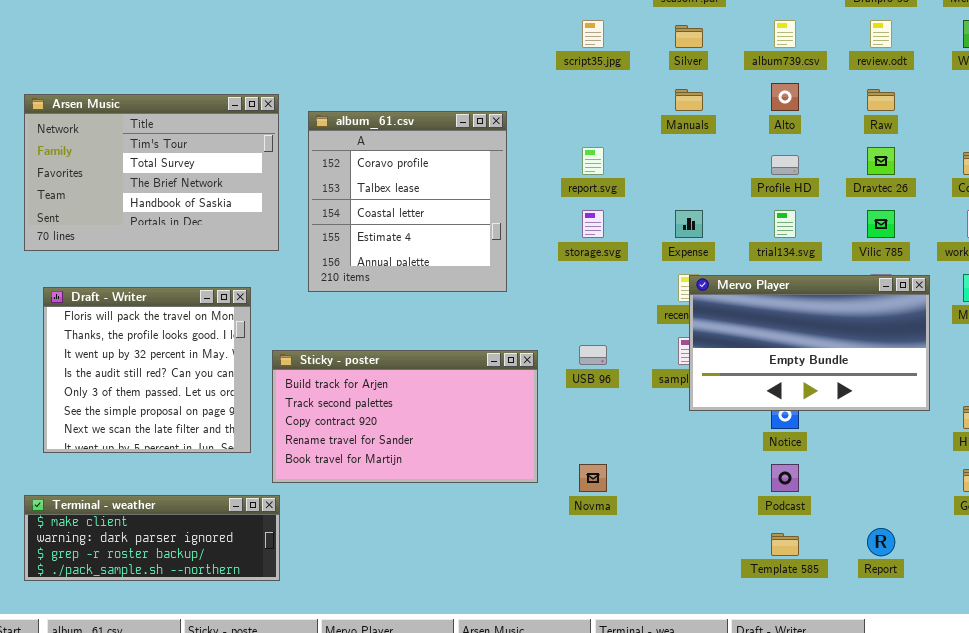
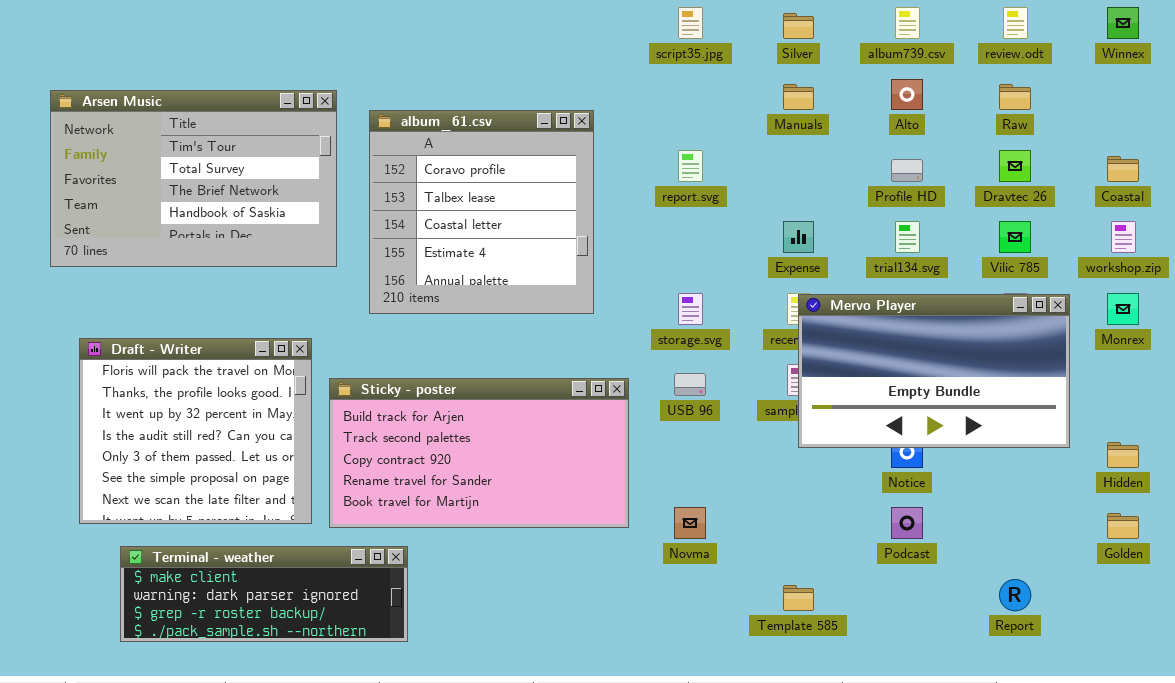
storage.svg: [582,210,604,238] -> [678,293,703,325], moved
Draft - Writer: [43,287,251,453] -> [79,338,312,524], moved
Terminal - weather: [24,495,280,581] -> [120,546,408,642], moved
Template 585: [771,533,799,556] -> [783,585,814,611], moved

